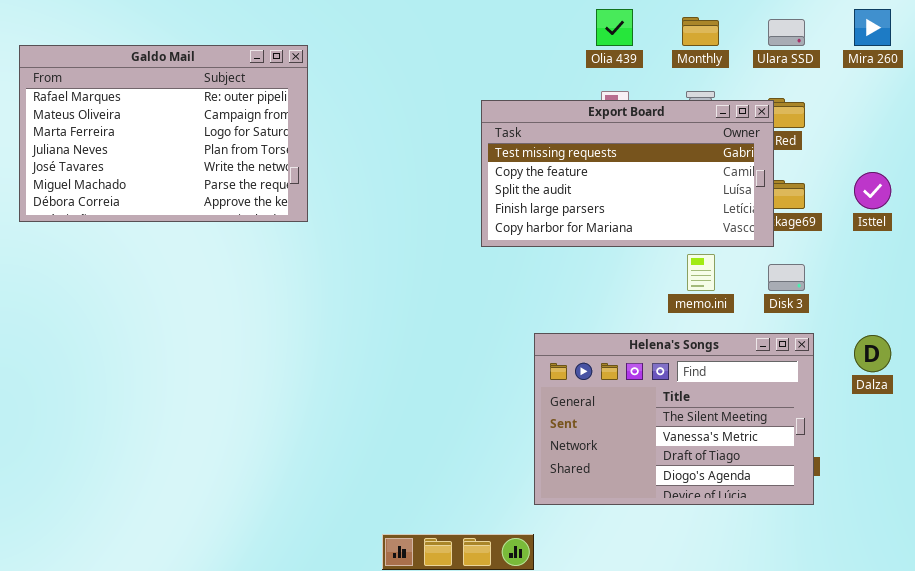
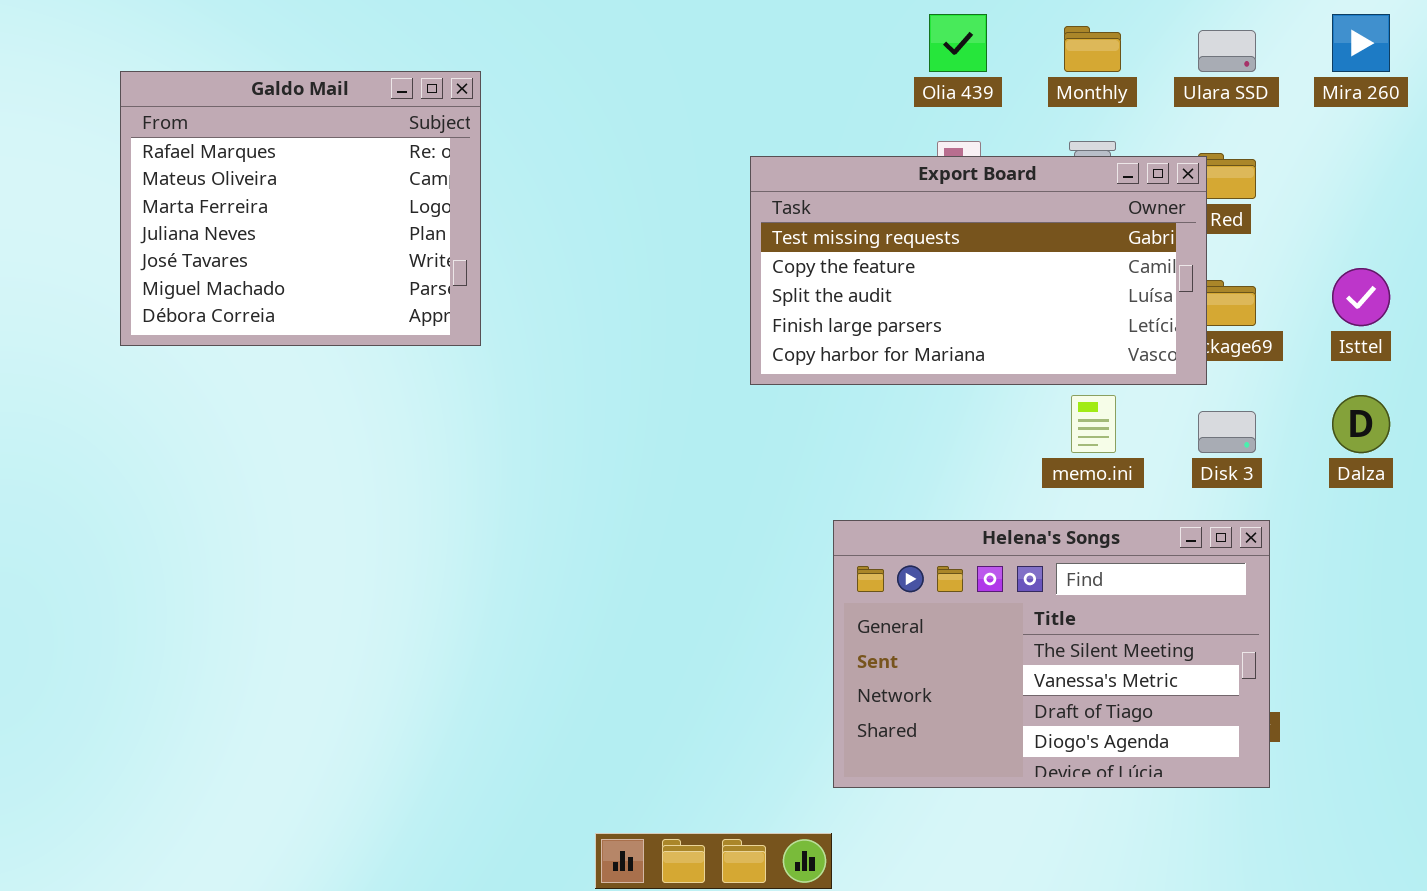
Galdo Mail: [19,45,308,222] -> [120,71,481,346], resized
Dalza: [854,335,891,372] -> [1332,395,1390,453], moved

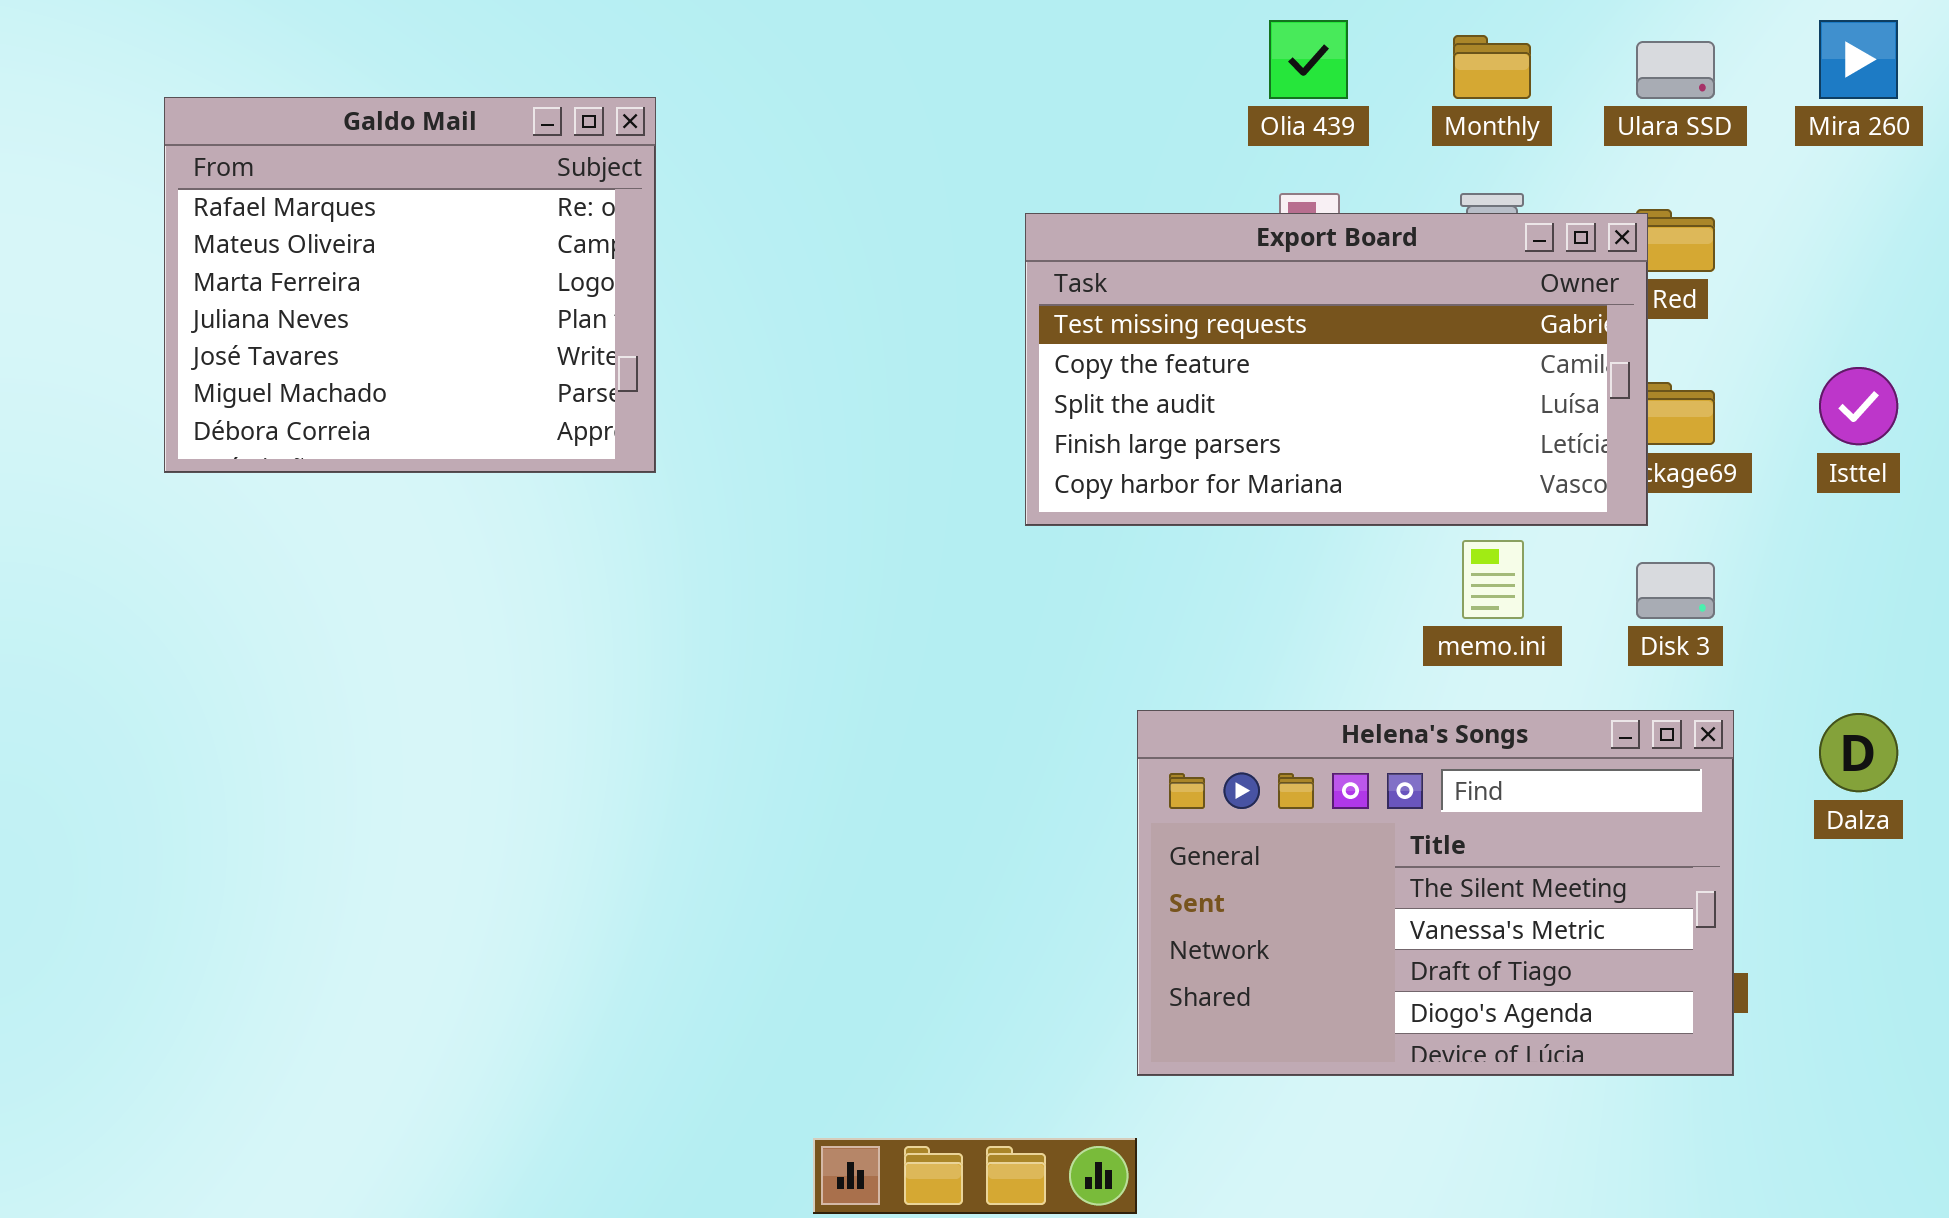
Dalza: [1332,395,1390,453] -> [1819,713,1898,792], moved

